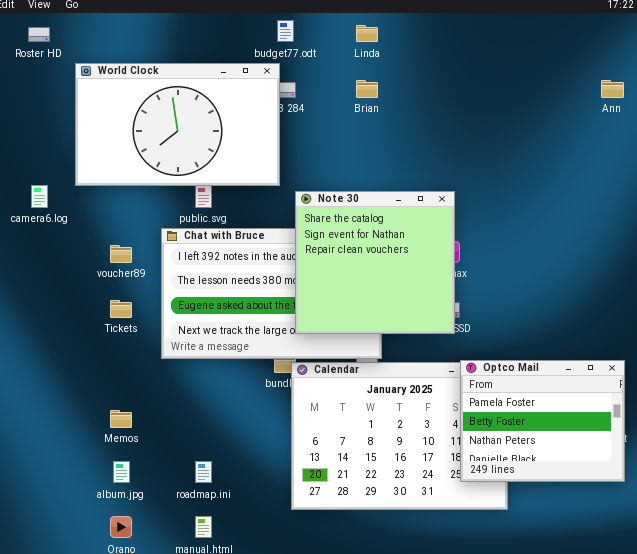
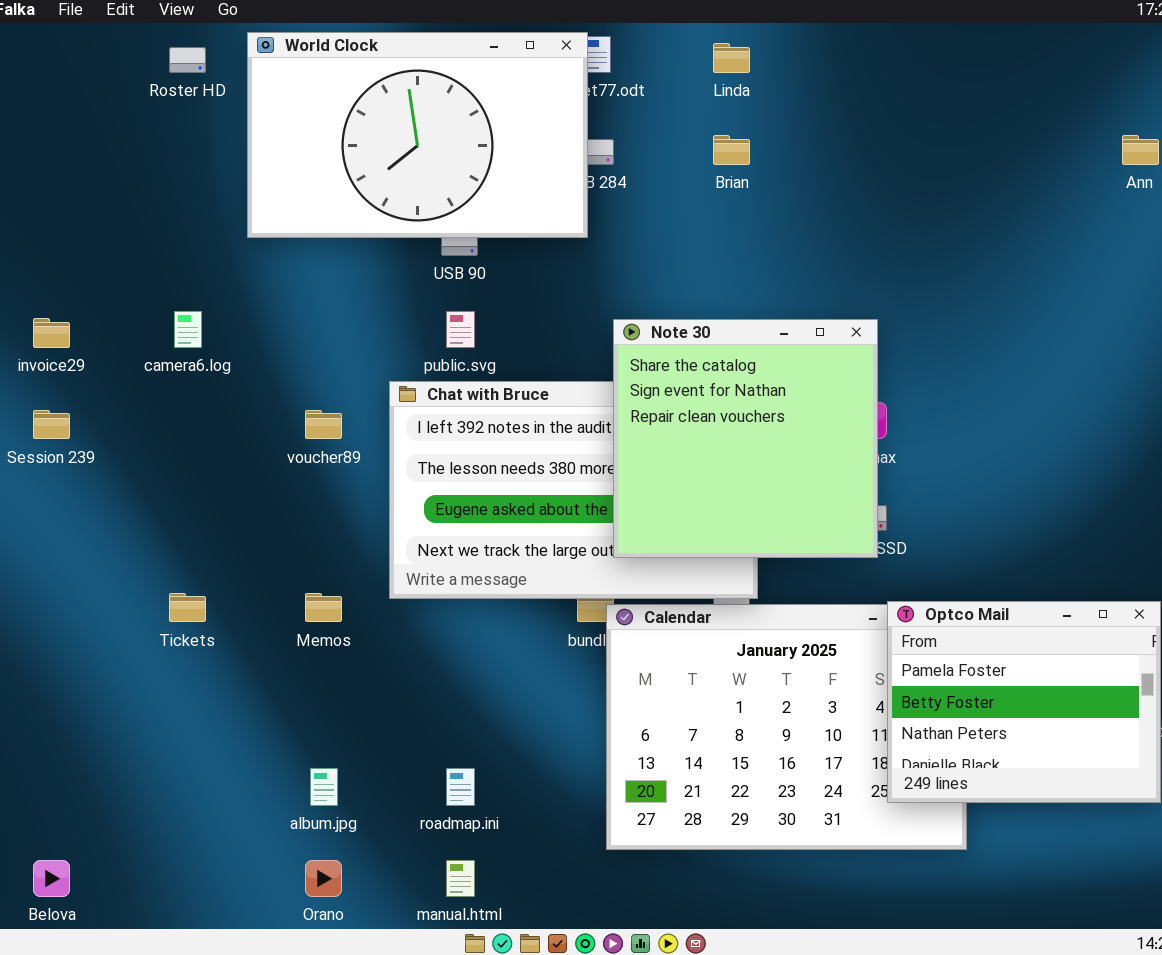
World Clock: [75,63,280,186] -> [247,32,588,238], moved
Tickets: [110,300,132,318] -> [169,593,206,622], moved
Memos: [110,410,132,428] -> [305,593,342,622], moved

